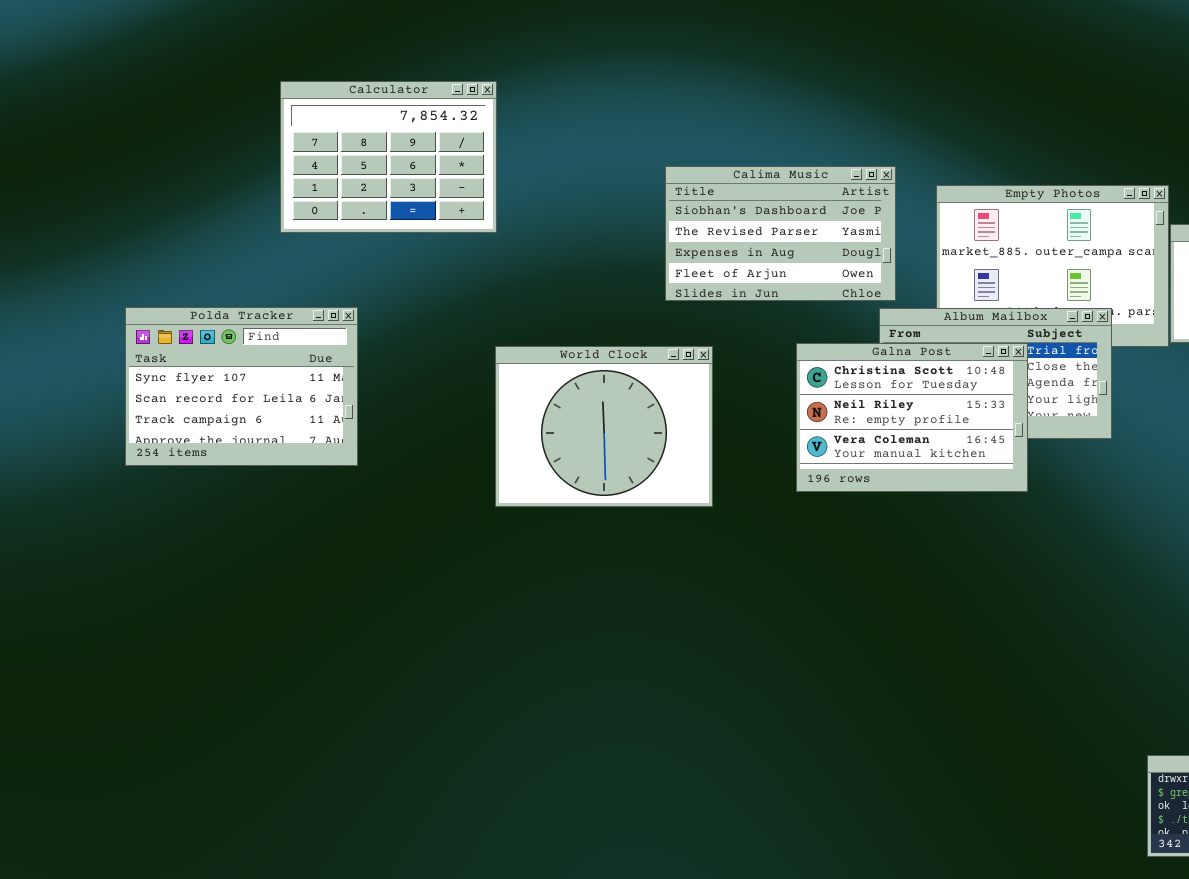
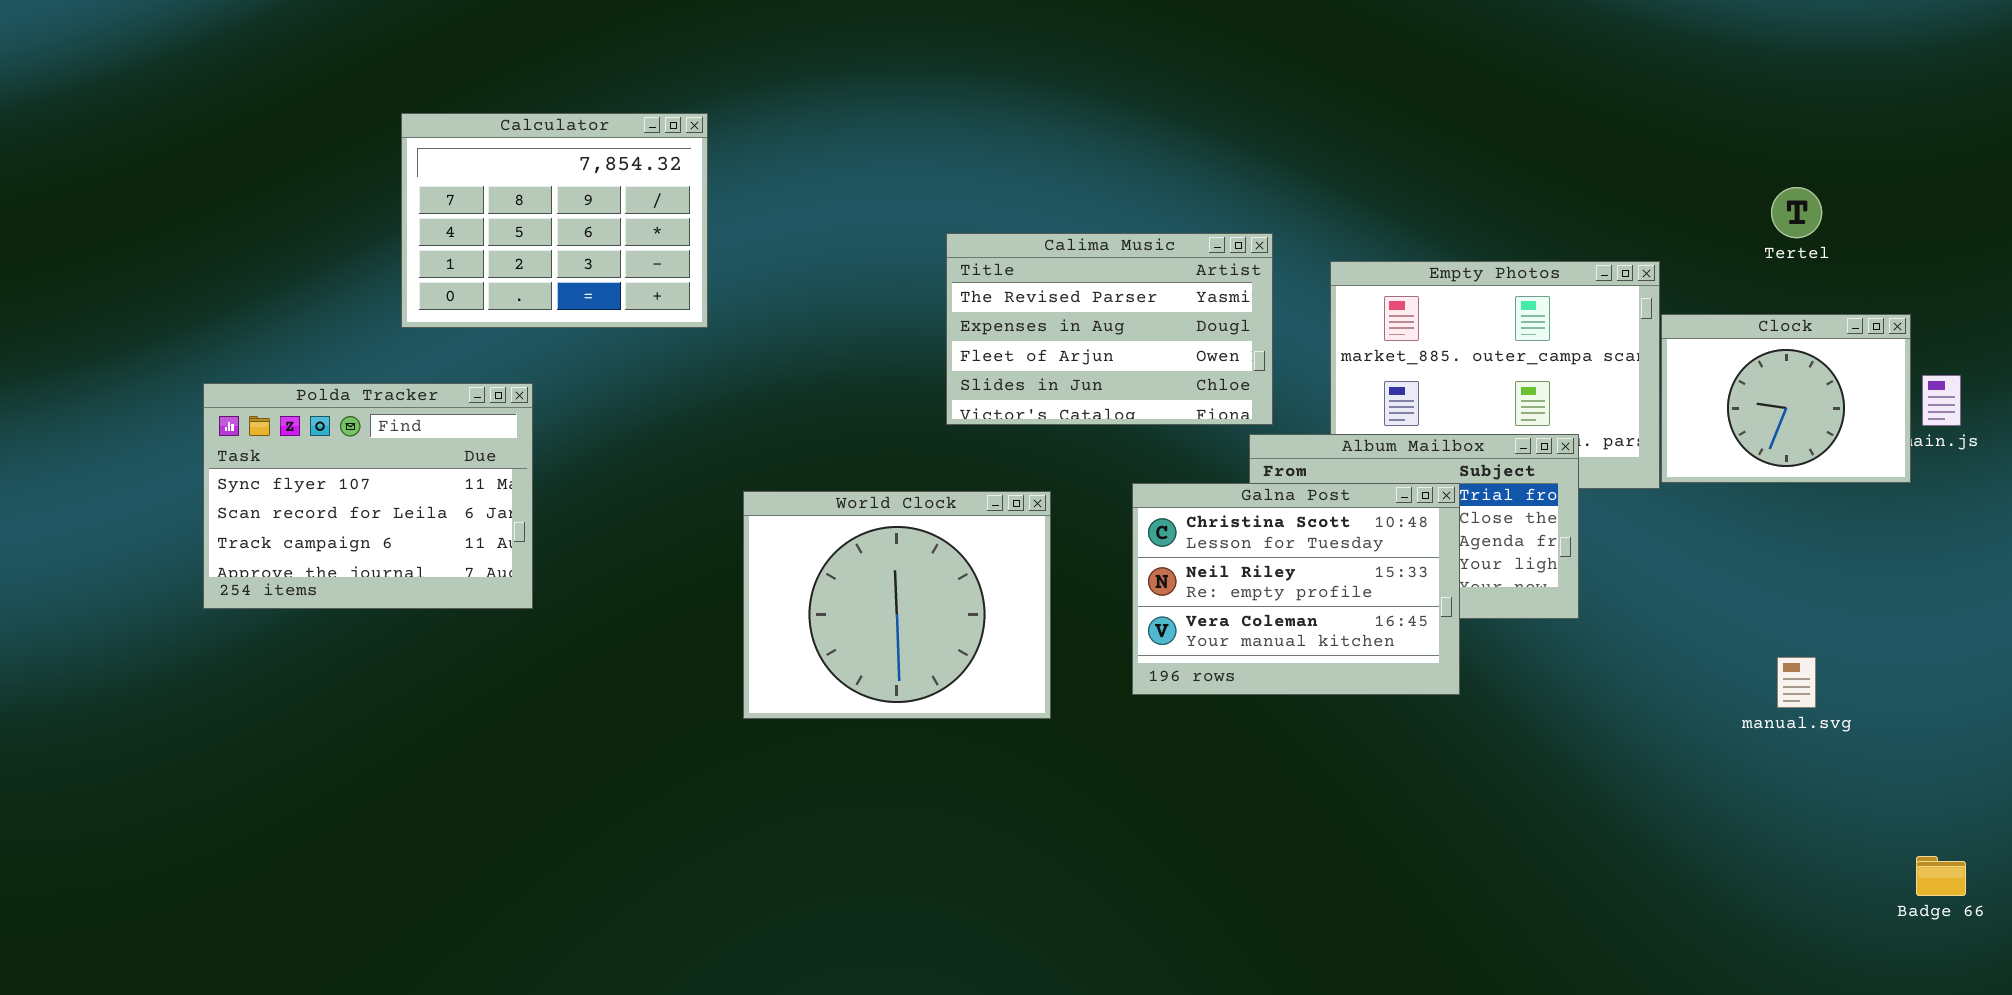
Calima Music: [665,166,896,301] -> [946,233,1273,425], scrolled down 1 row
Polda Tracker: [125,307,358,466] -> [203,383,533,609], moved
World Clock: [495,346,713,507] -> [743,491,1051,719], moved

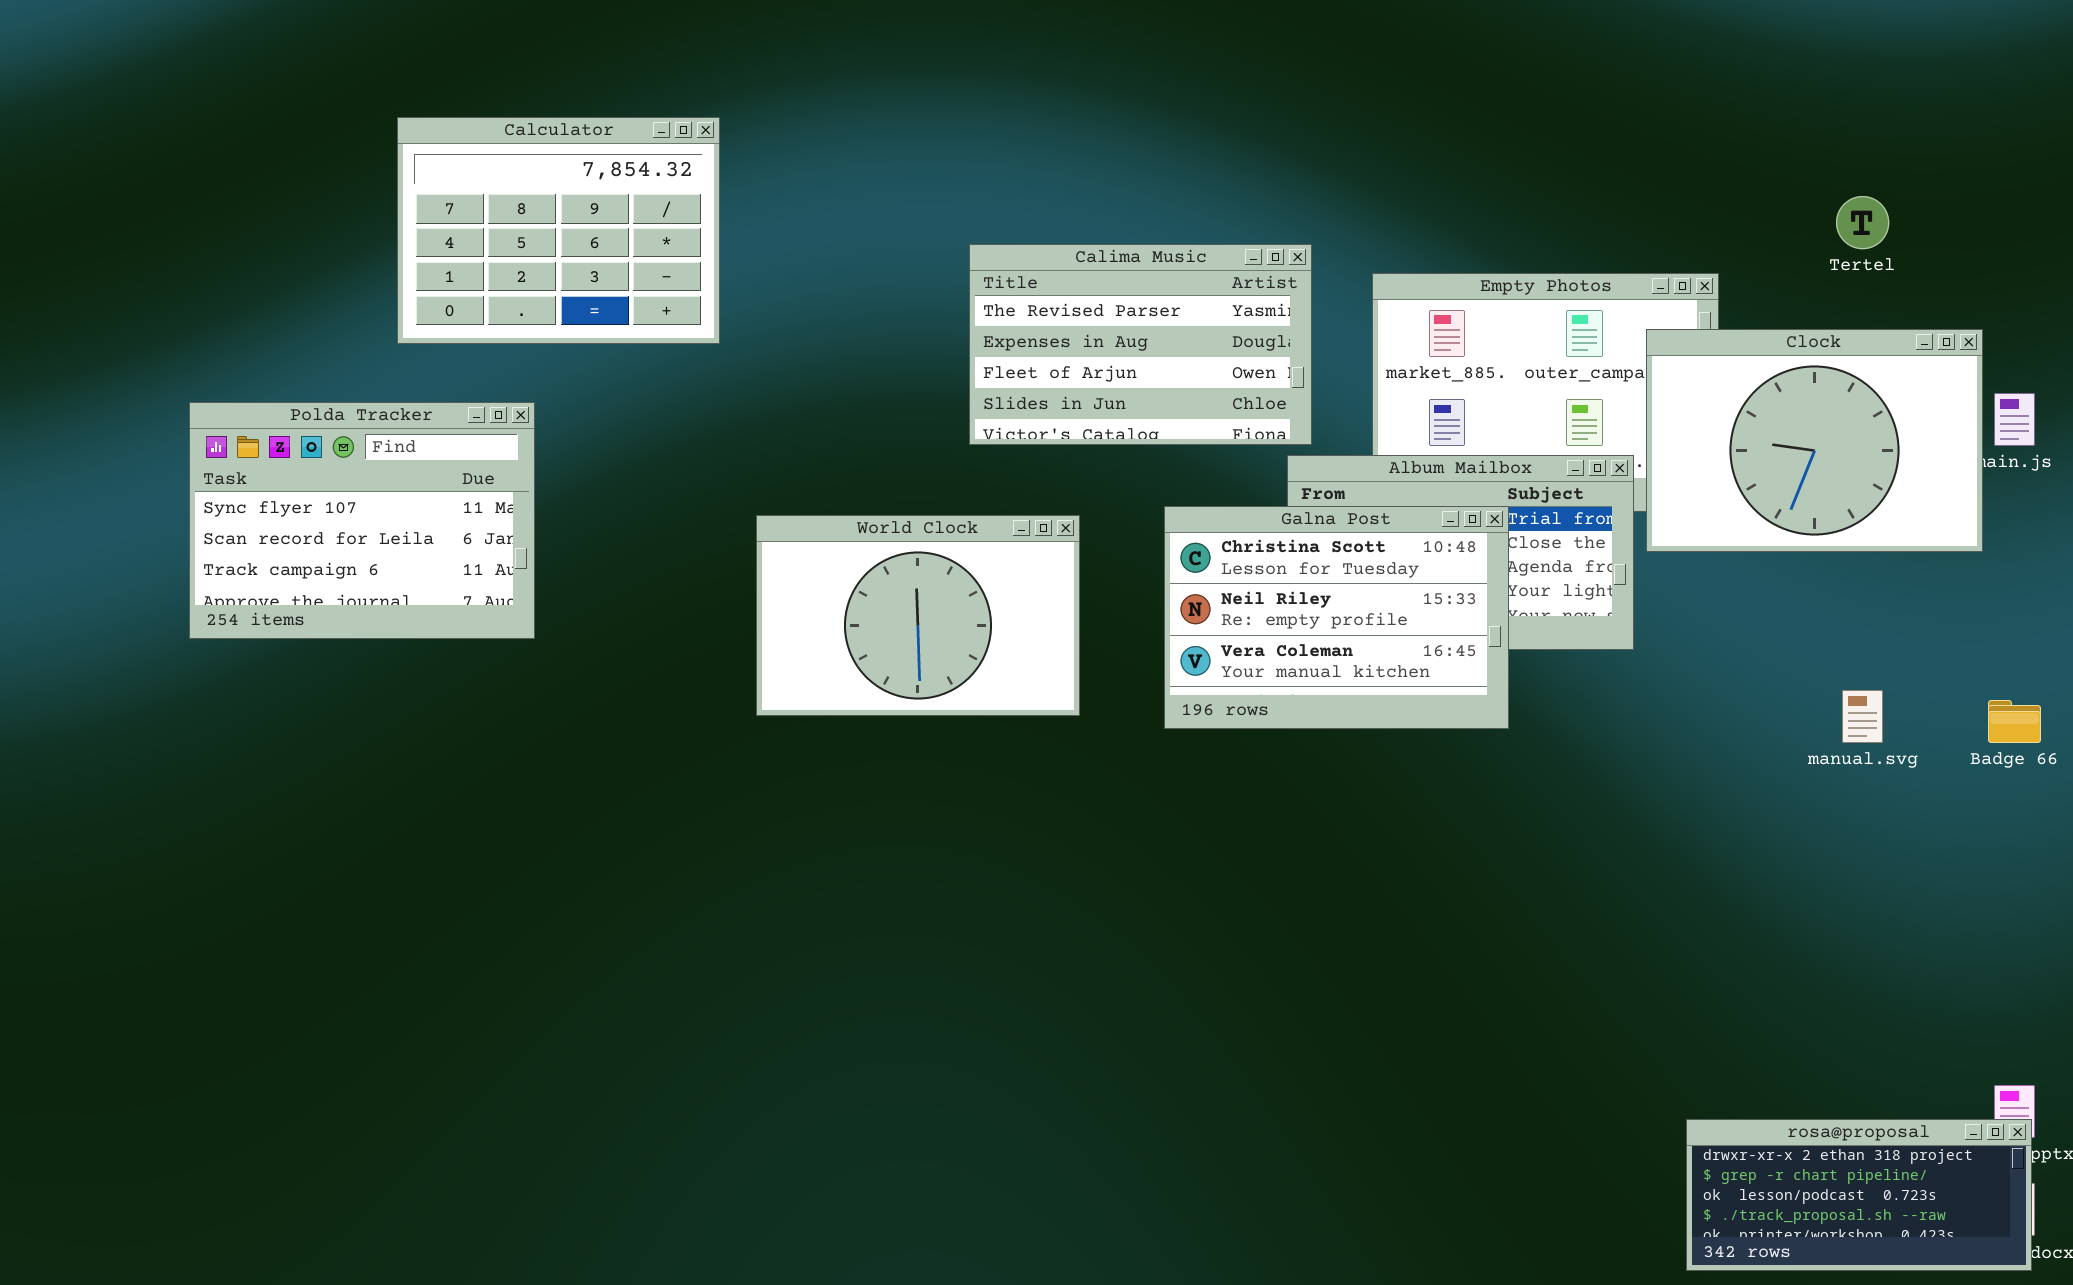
Clock: [1661,314,1911,483] -> [1646,329,1983,552], resized
World Clock: [743,491,1051,719] -> [756,515,1080,716], resized
Badge 66: [1916,856,1966,896] -> [1988,700,2041,743], moved

